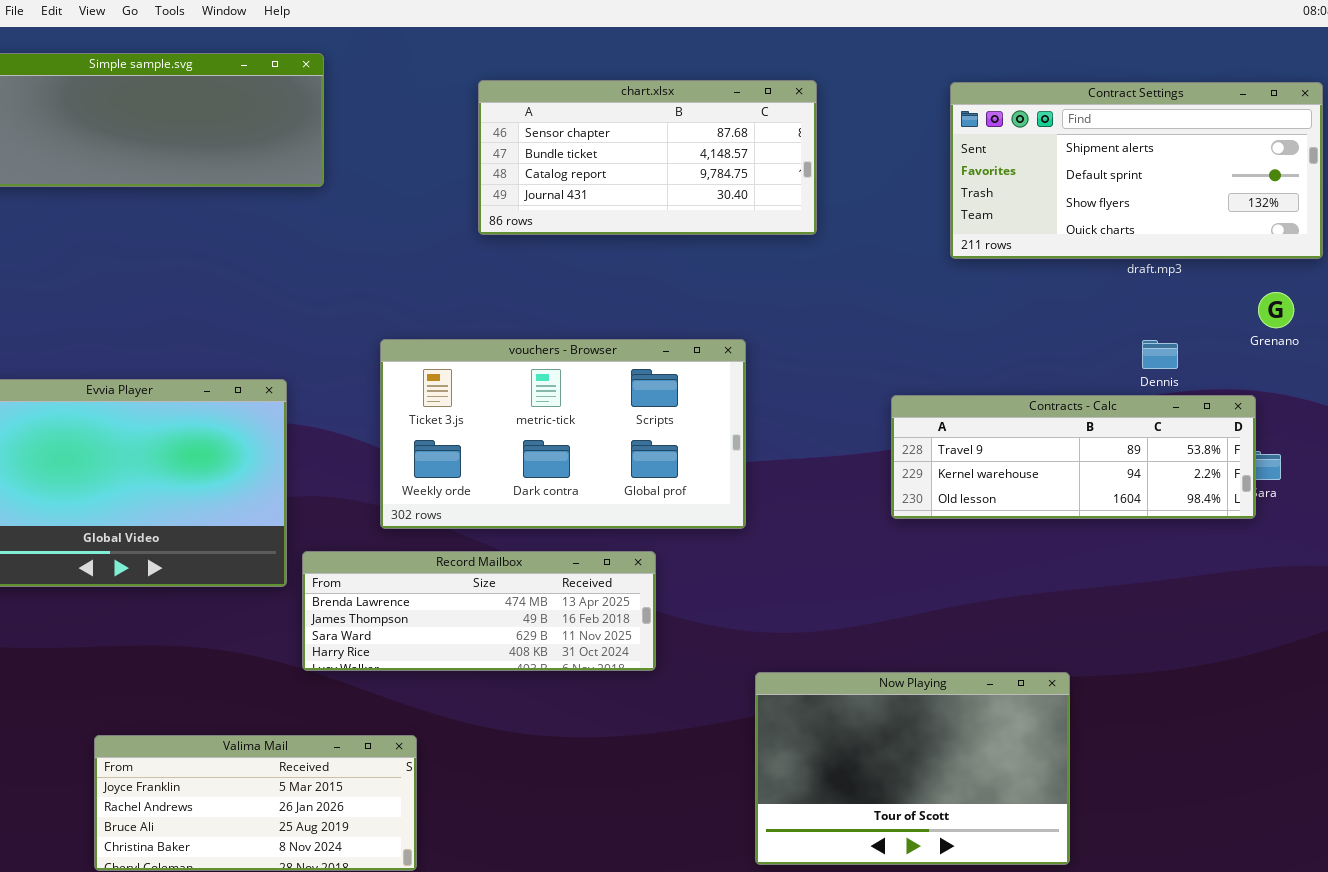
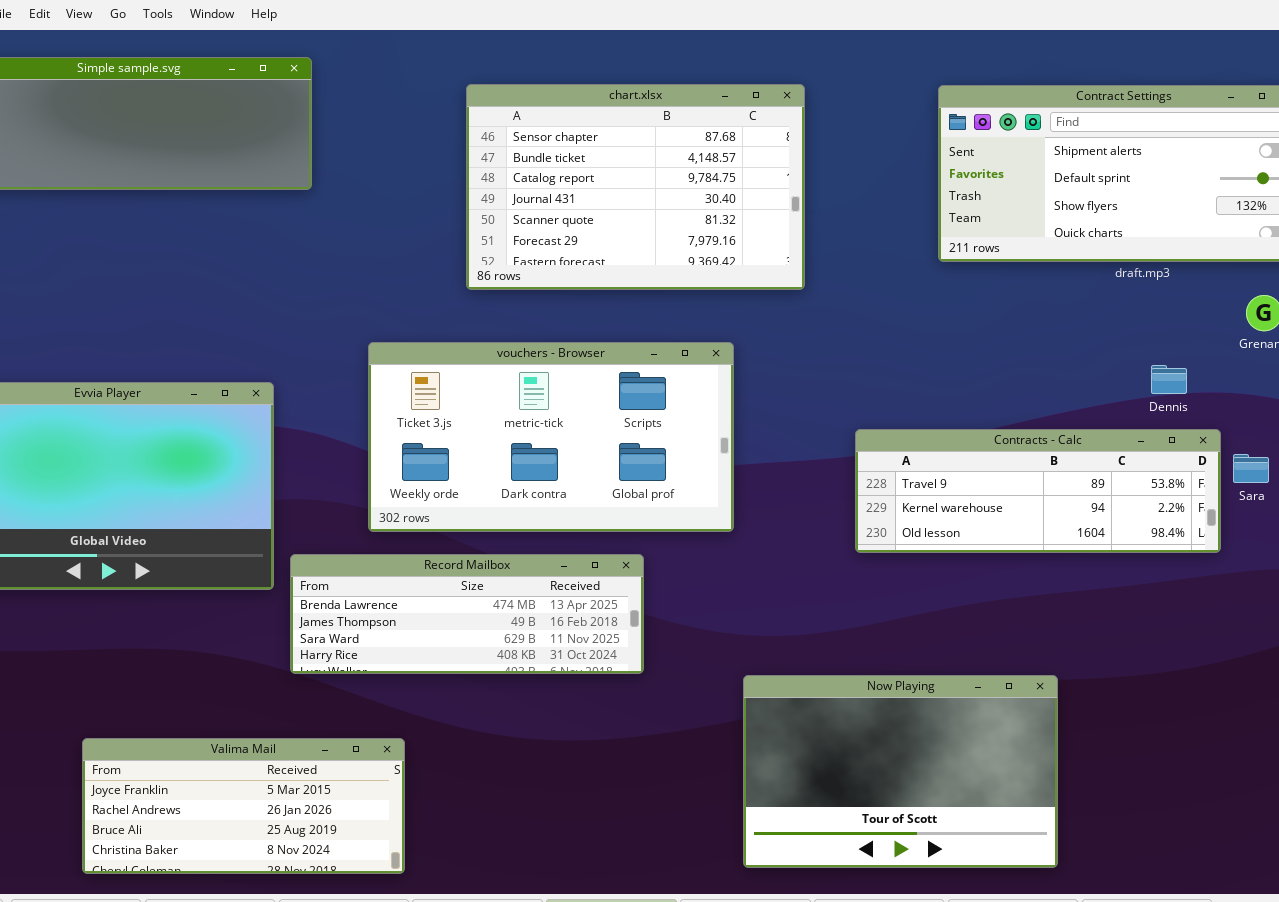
chart.xlsx: [478,80,817,235] -> [466,84,805,290], resized
Dennis: [1142,340,1178,369] -> [1151,365,1187,394], moved
Contracts - Calc: [891,395,1256,519] -> [855,429,1221,553], moved

